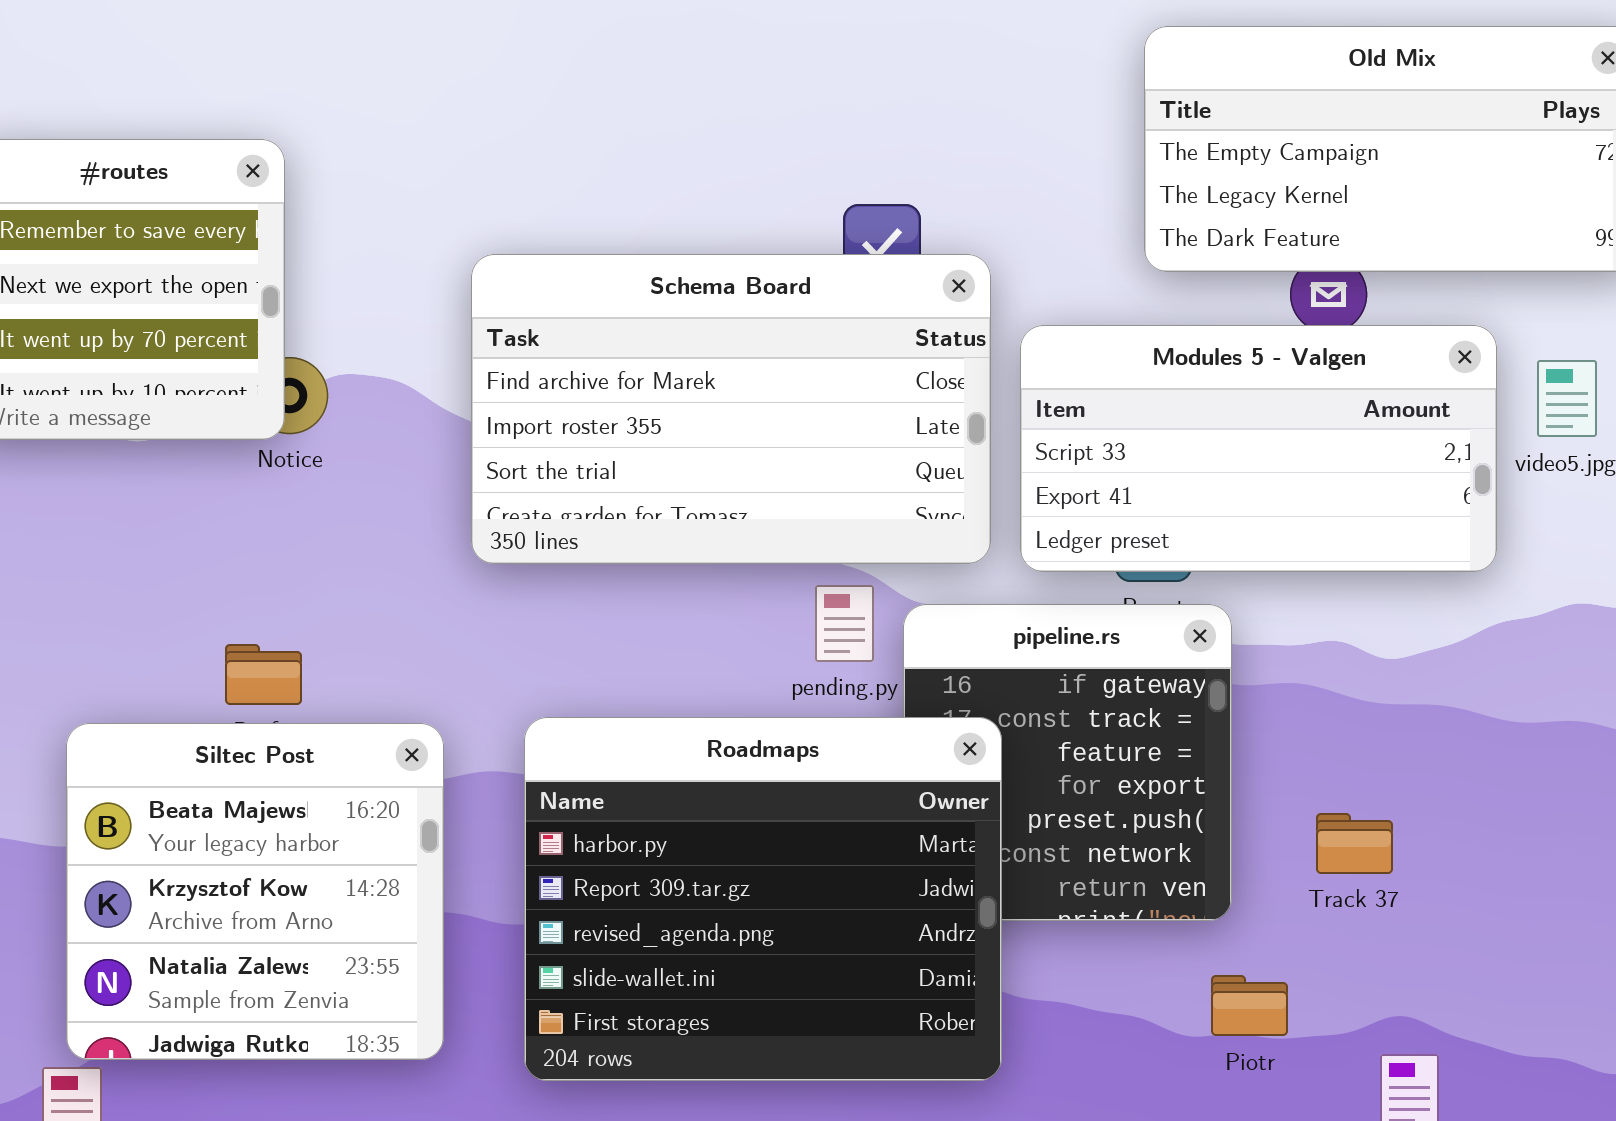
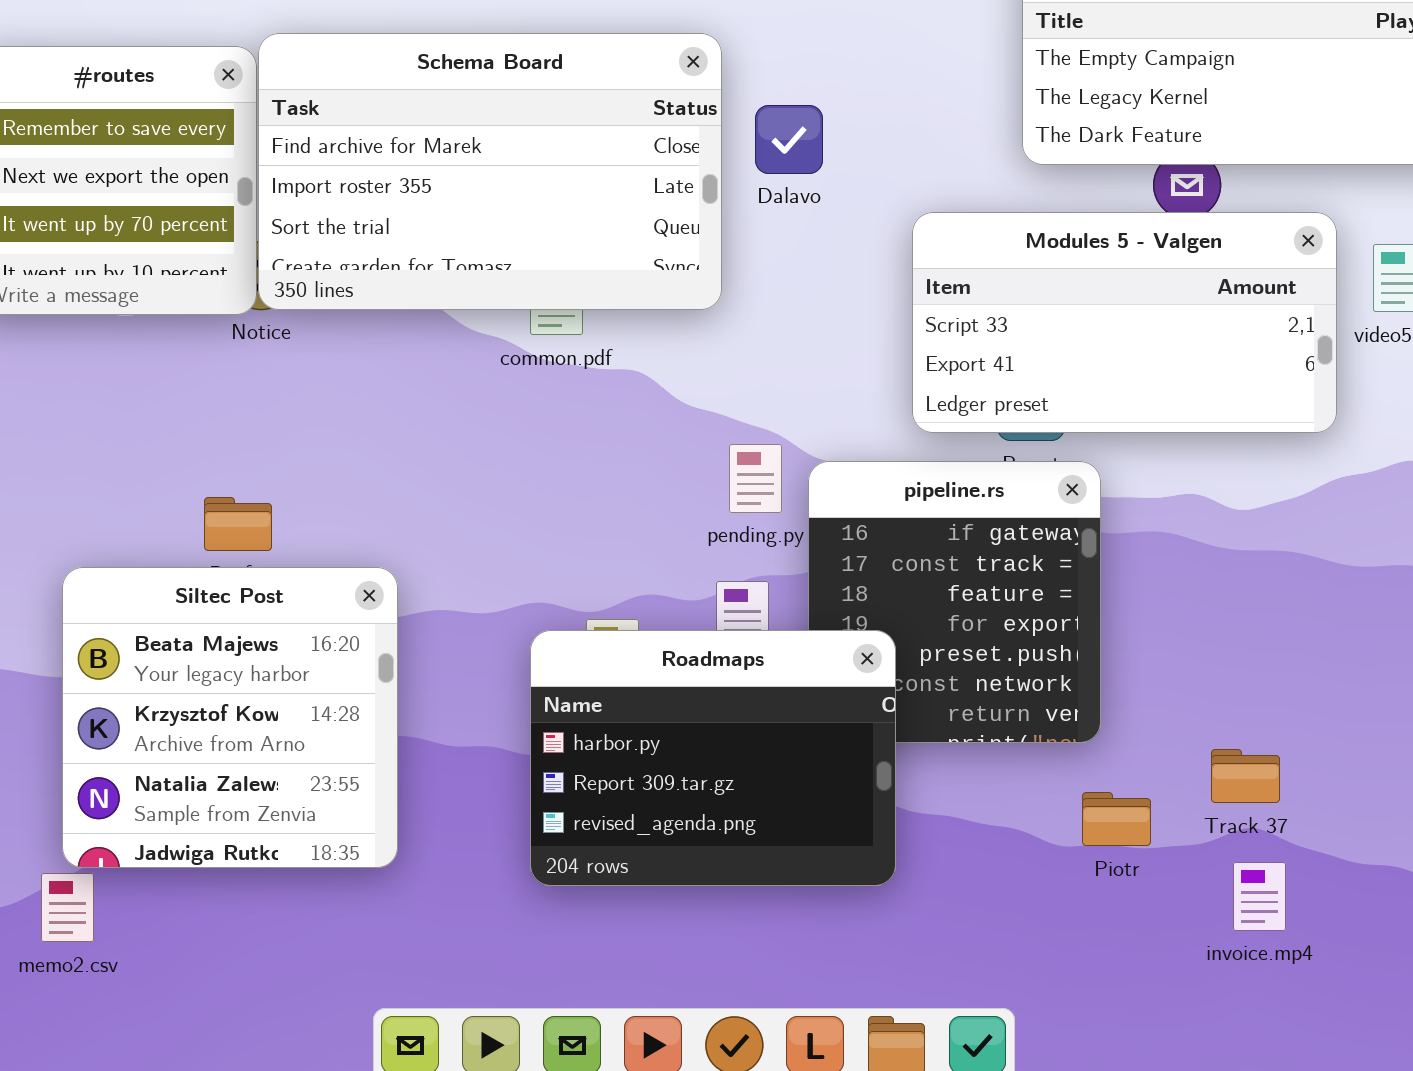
Schema Board: [471,254,991,564] -> [258,33,722,310], moved
Roadmaps: [524,717,1002,1081] -> [530,630,896,886], resized
Track 37: [1316,813,1393,874] -> [1211,749,1280,803], moved

